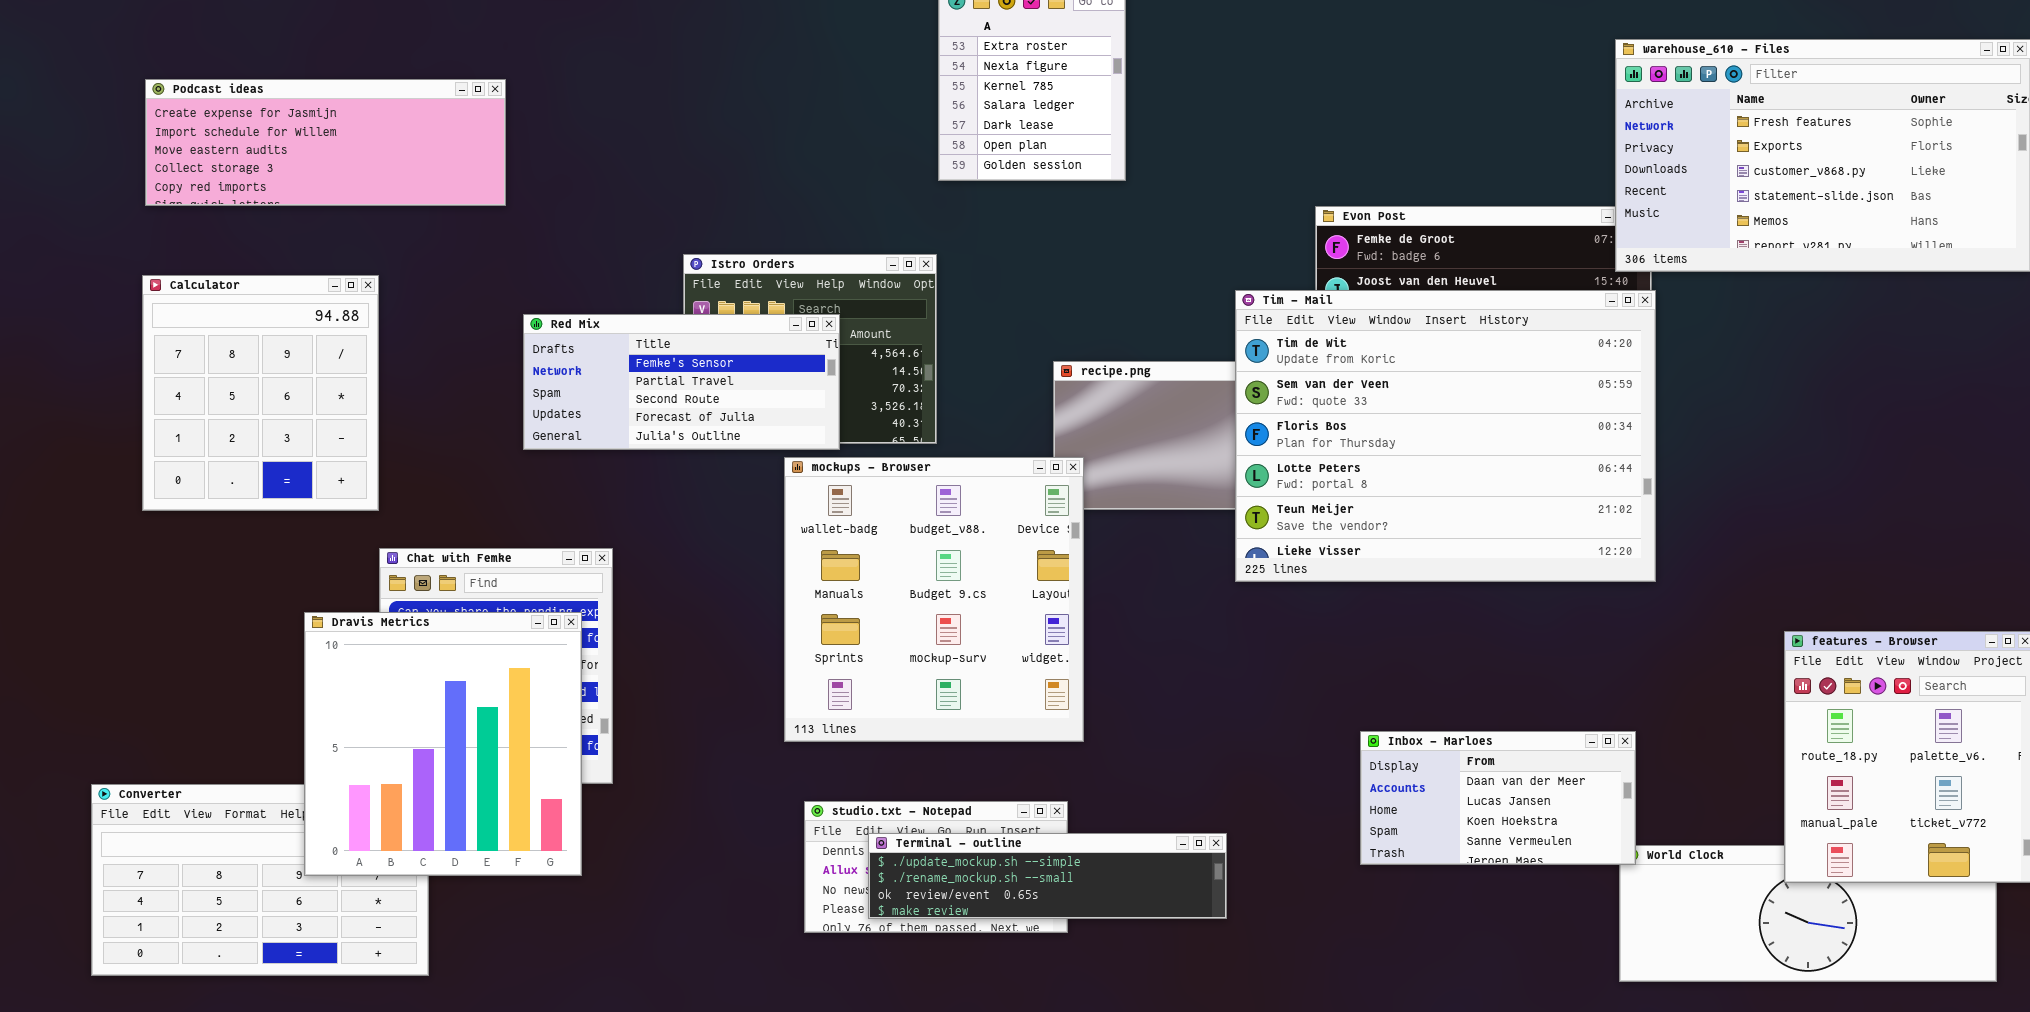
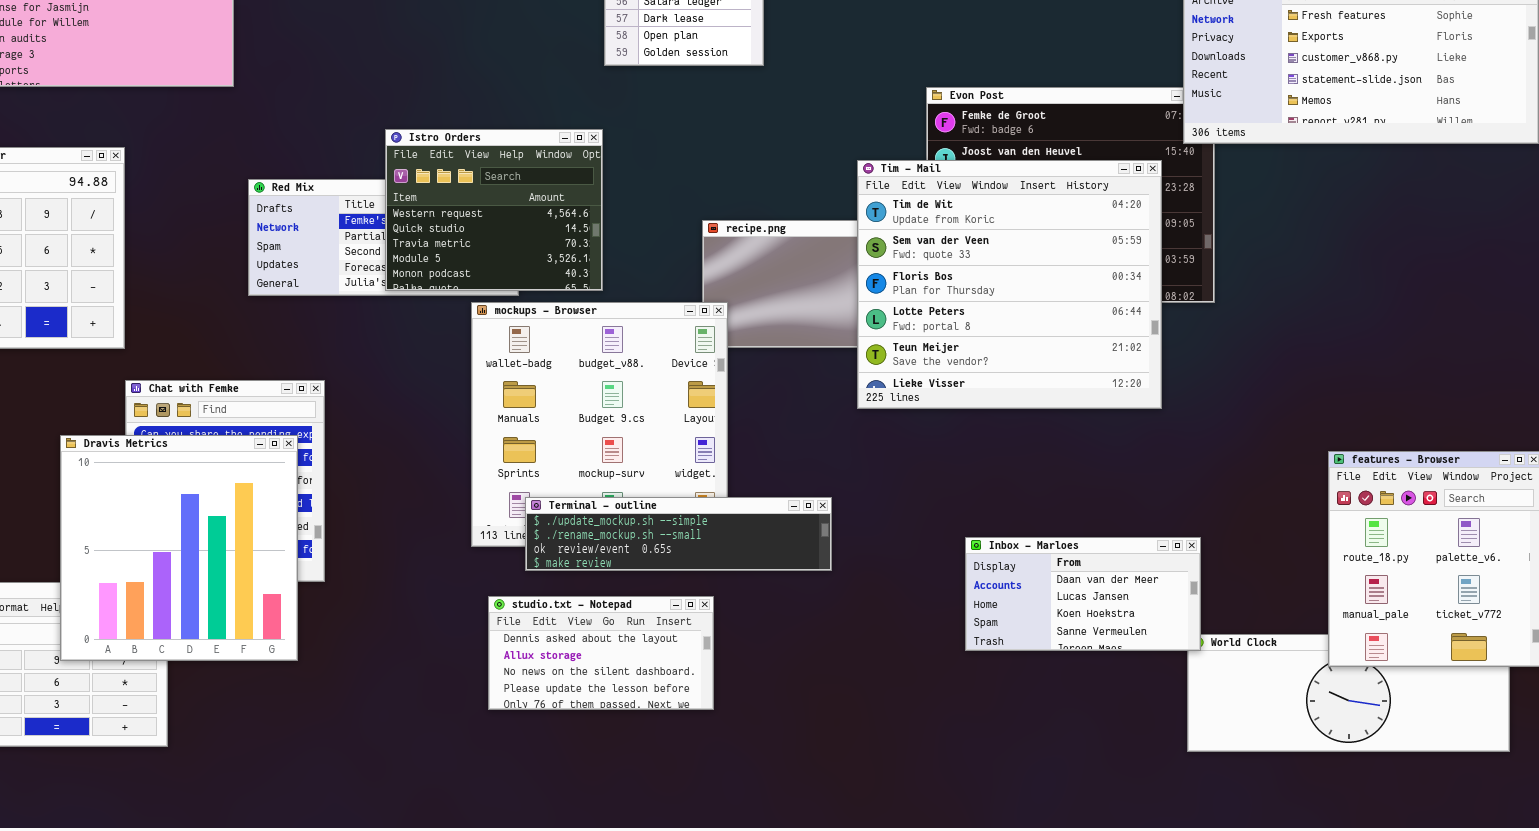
Istro Orders: [683,254,937,444] -> [385,129,603,291], raised
Tim - Mail: [1235,290,1656,582] -> [857,160,1162,409], resized
Terminal - outline: [868,833,1227,919] -> [525,497,832,571], moved

